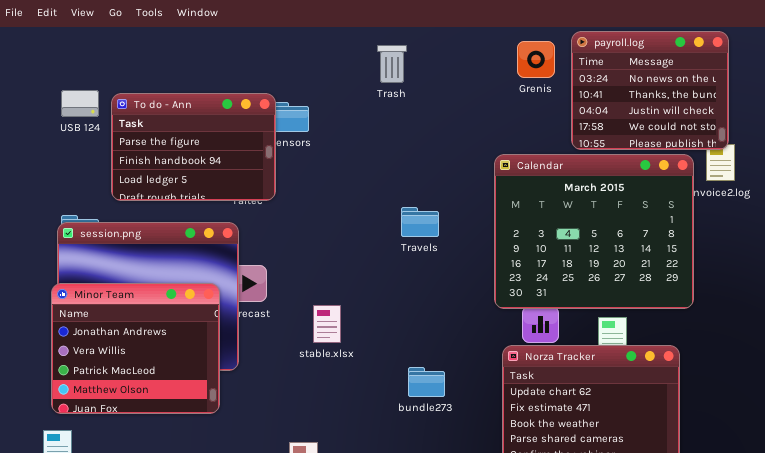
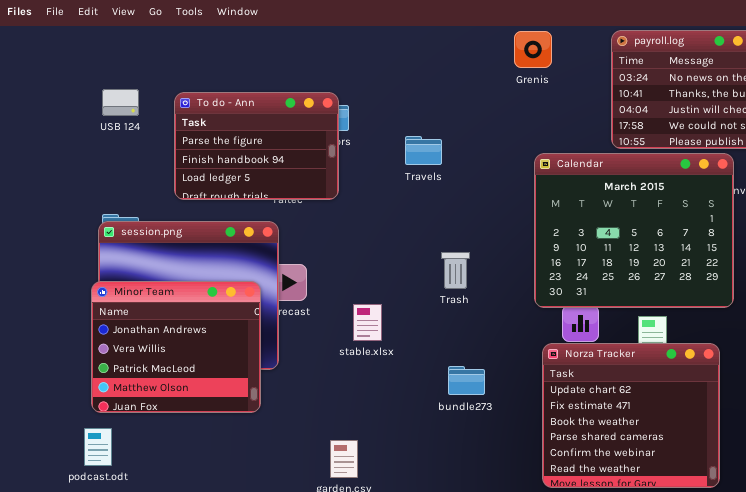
Grenis: [517,41,555,78] -> [514,31,552,68], moved
Trash: [377,45,407,83] -> [441,252,470,289], moved
To do - Ann: [111,93,276,201] -> [174,92,339,200], moved
Travels: [401,207,439,237] -> [405,136,442,165], moved

